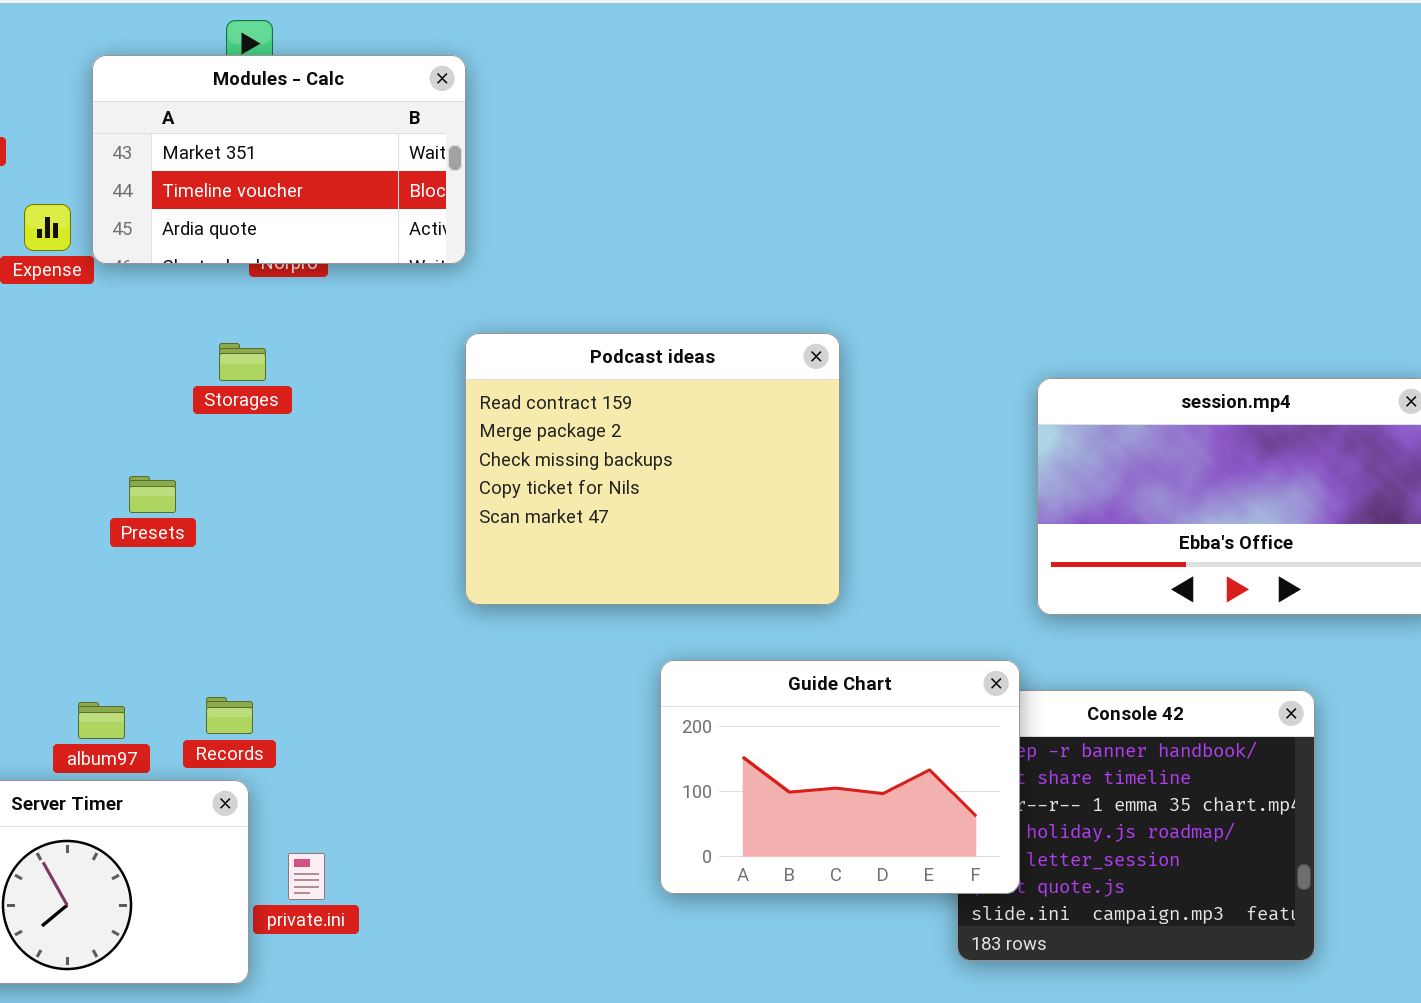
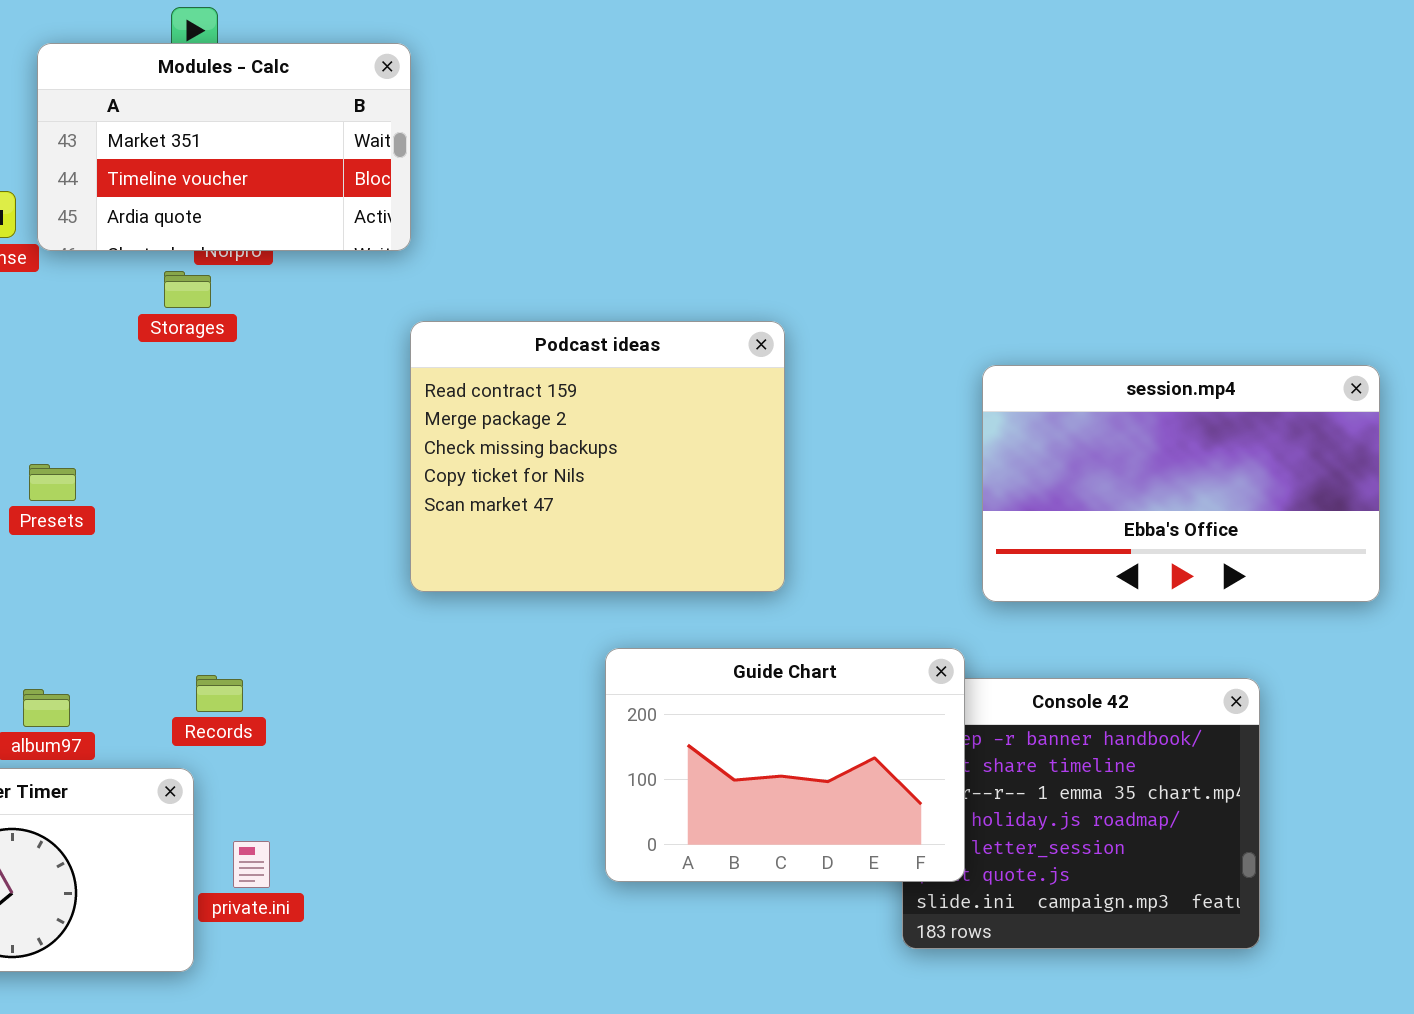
Storages: [219,343,266,381] -> [164,271,211,308], moved
Presets: [129,476,176,513] -> [29,464,76,501], moved
Records: [206,697,253,734] -> [196,675,243,712], moved

